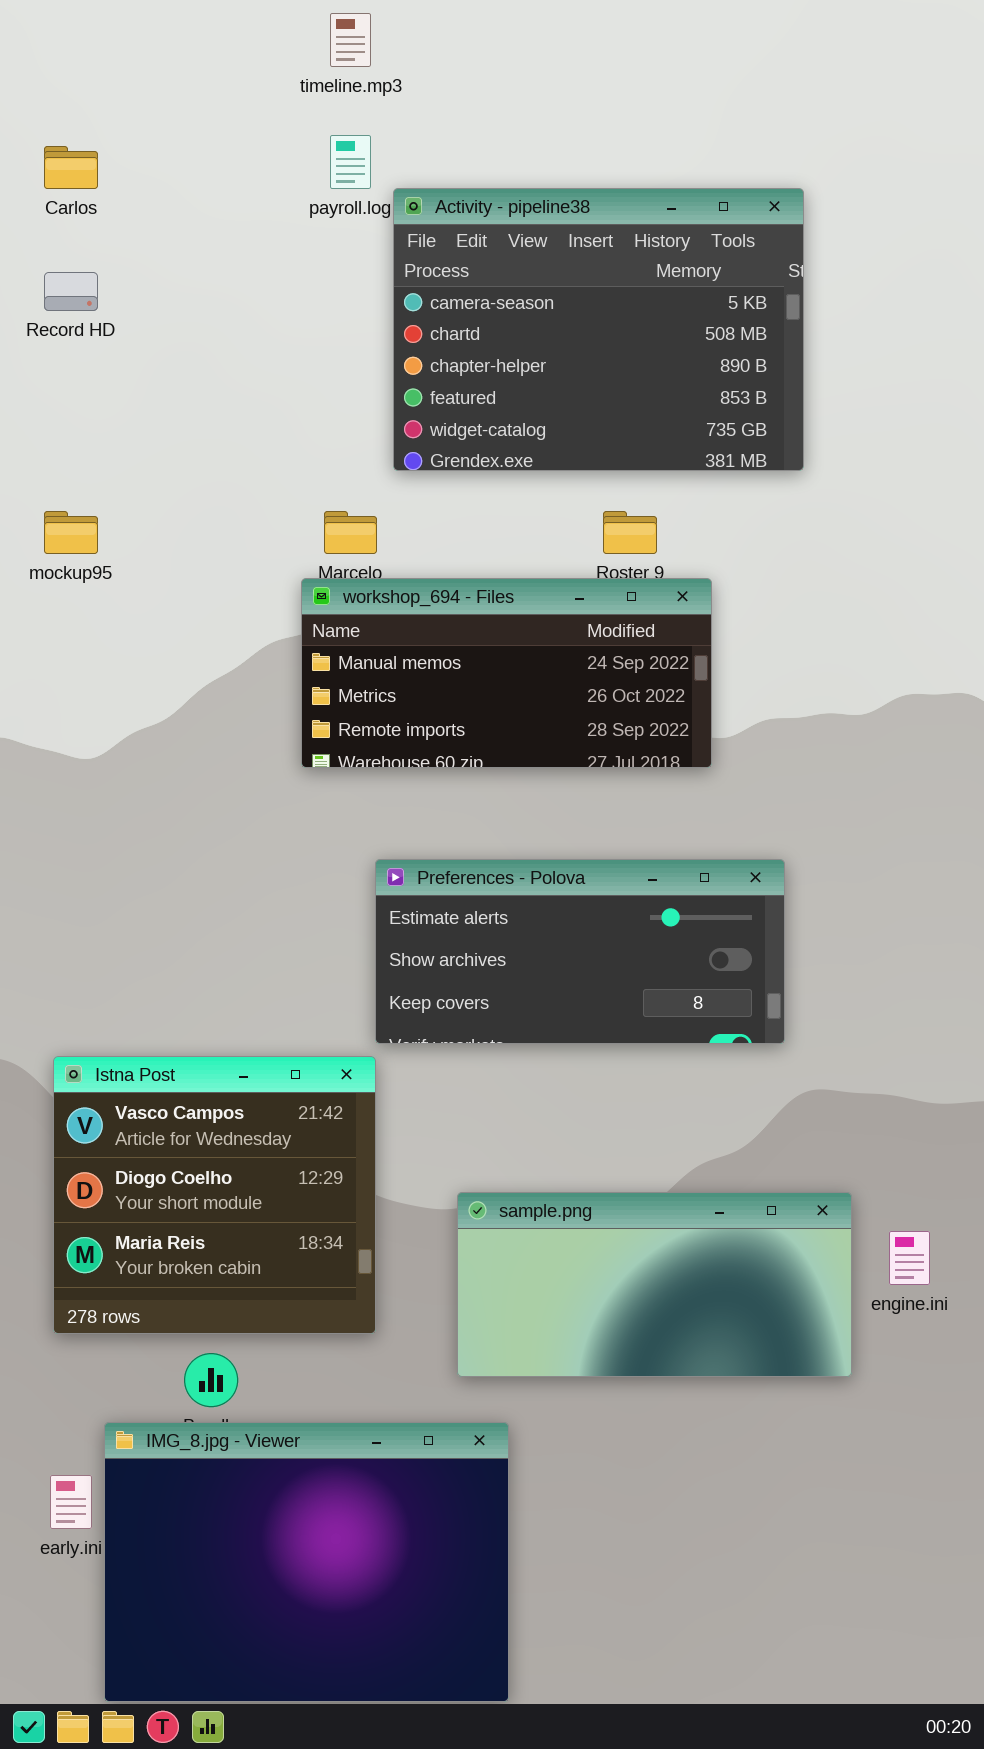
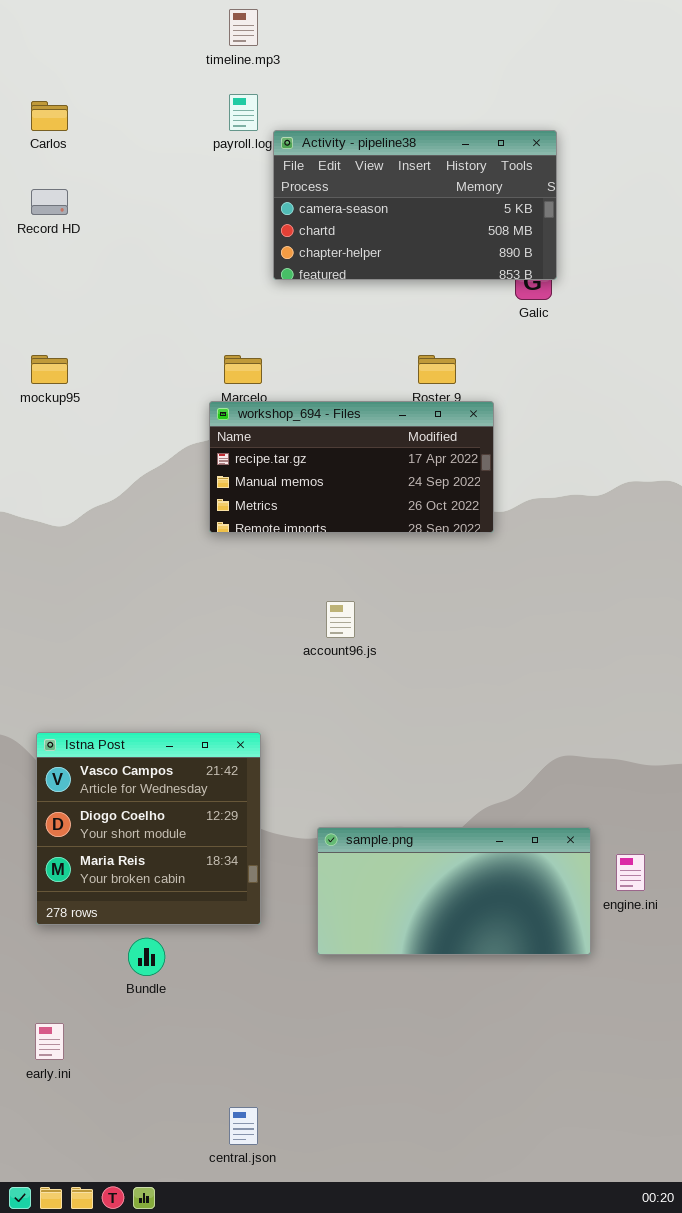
Activity - pipeline38: [393,188,804,471] -> [273,130,557,280], resized
workshop_694 - Files: [301,578,712,768] -> [209,401,494,533], scrolled up 1 row
Preferences - Polova: [375,859,785,1044] -> none, closed
IMG_8.jpg - Viewer: [104,1422,509,1702] -> none, closed

